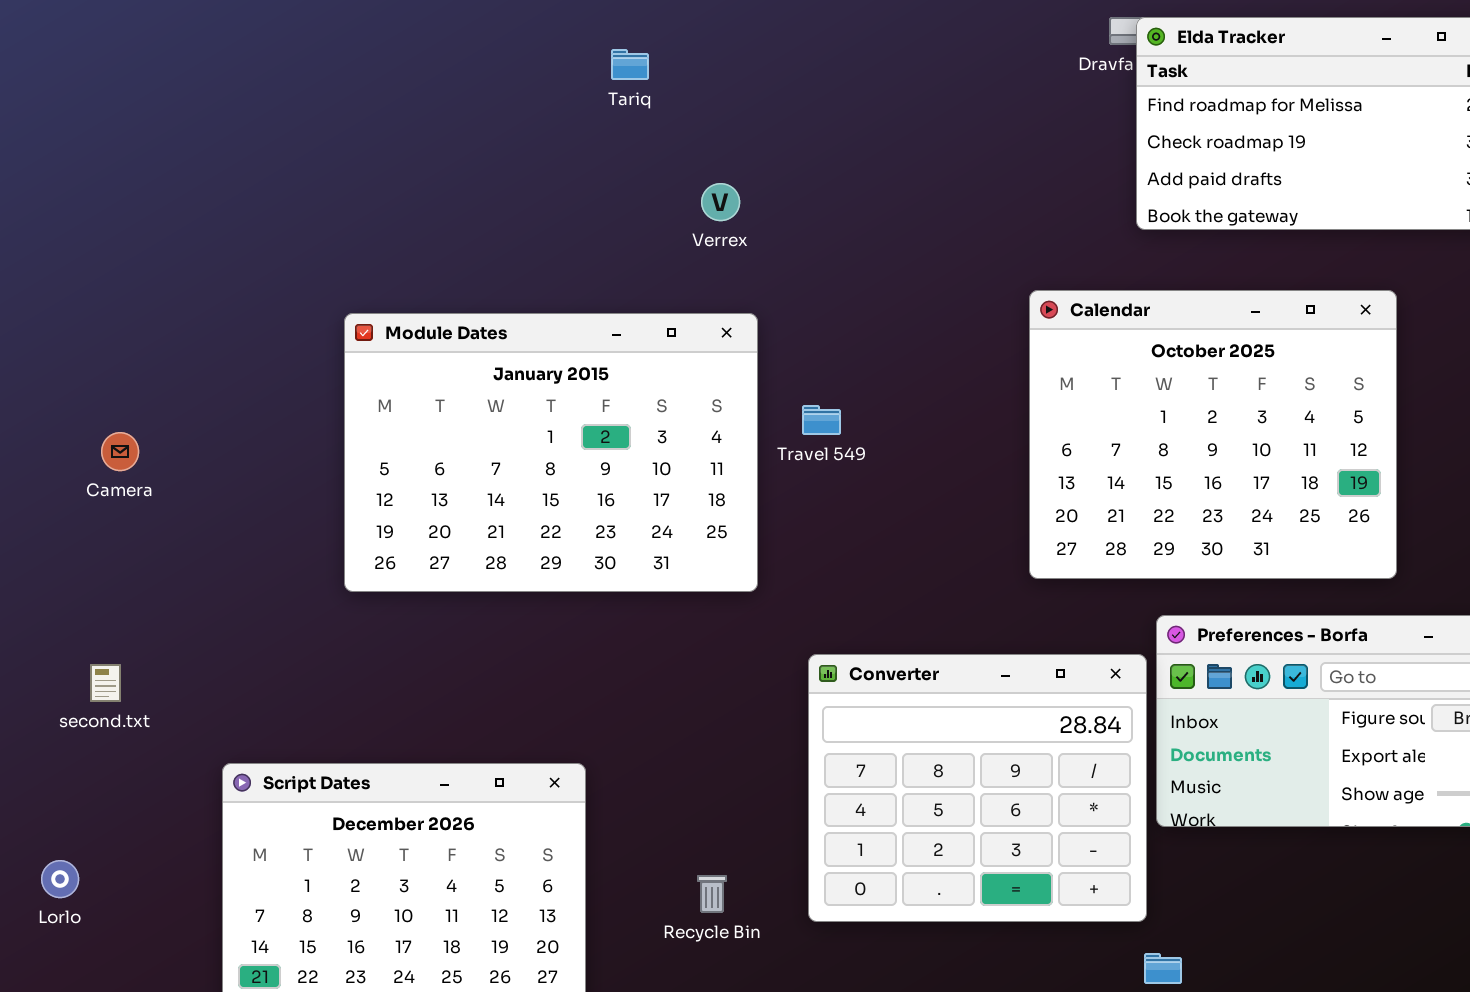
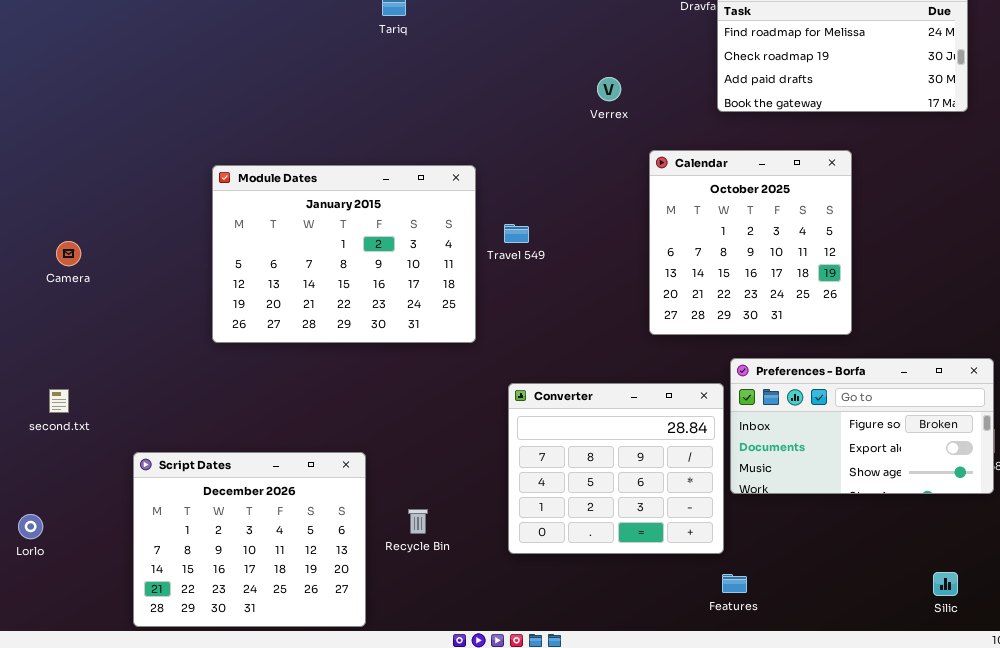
Verrex: [701,183,740,221] -> [597,77,621,101], moved
Calendar: [1029,290,1397,579] -> [649,150,852,335], resized
Recycle Bin: [697,875,727,913] -> [408,509,428,534], moved

